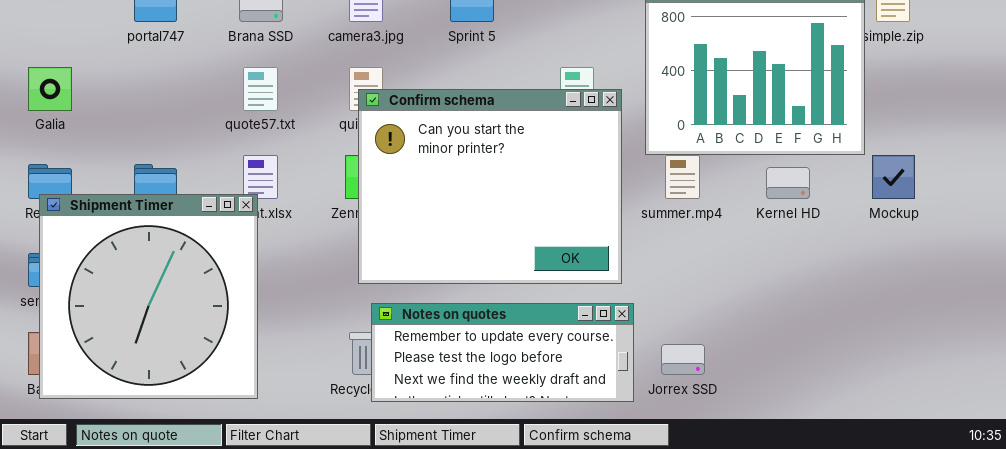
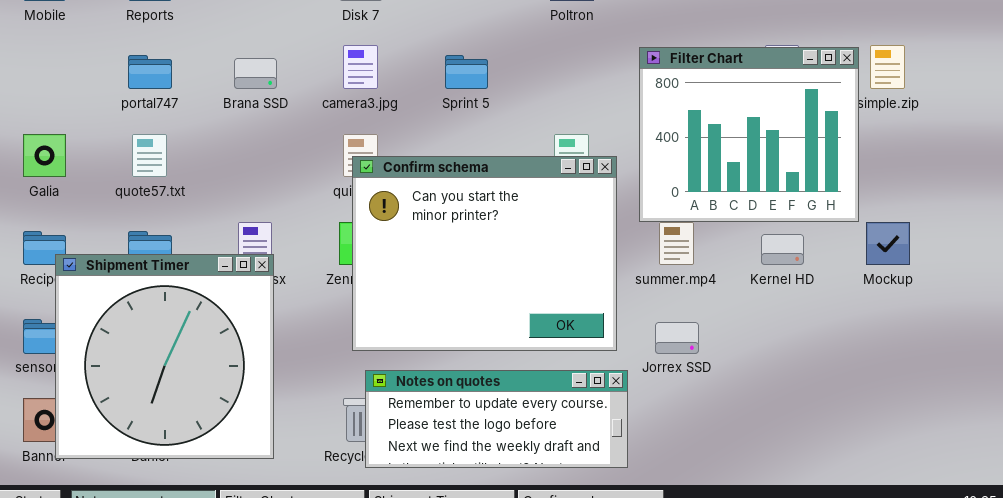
quote57.txt: [243,67,278,111] -> [132,134,167,177], moved
Shipment Timer: [39,194,258,399] -> [55,254,274,459], moved
Jorrex SSD: [661,344,705,375] -> [655,322,699,354], moved

